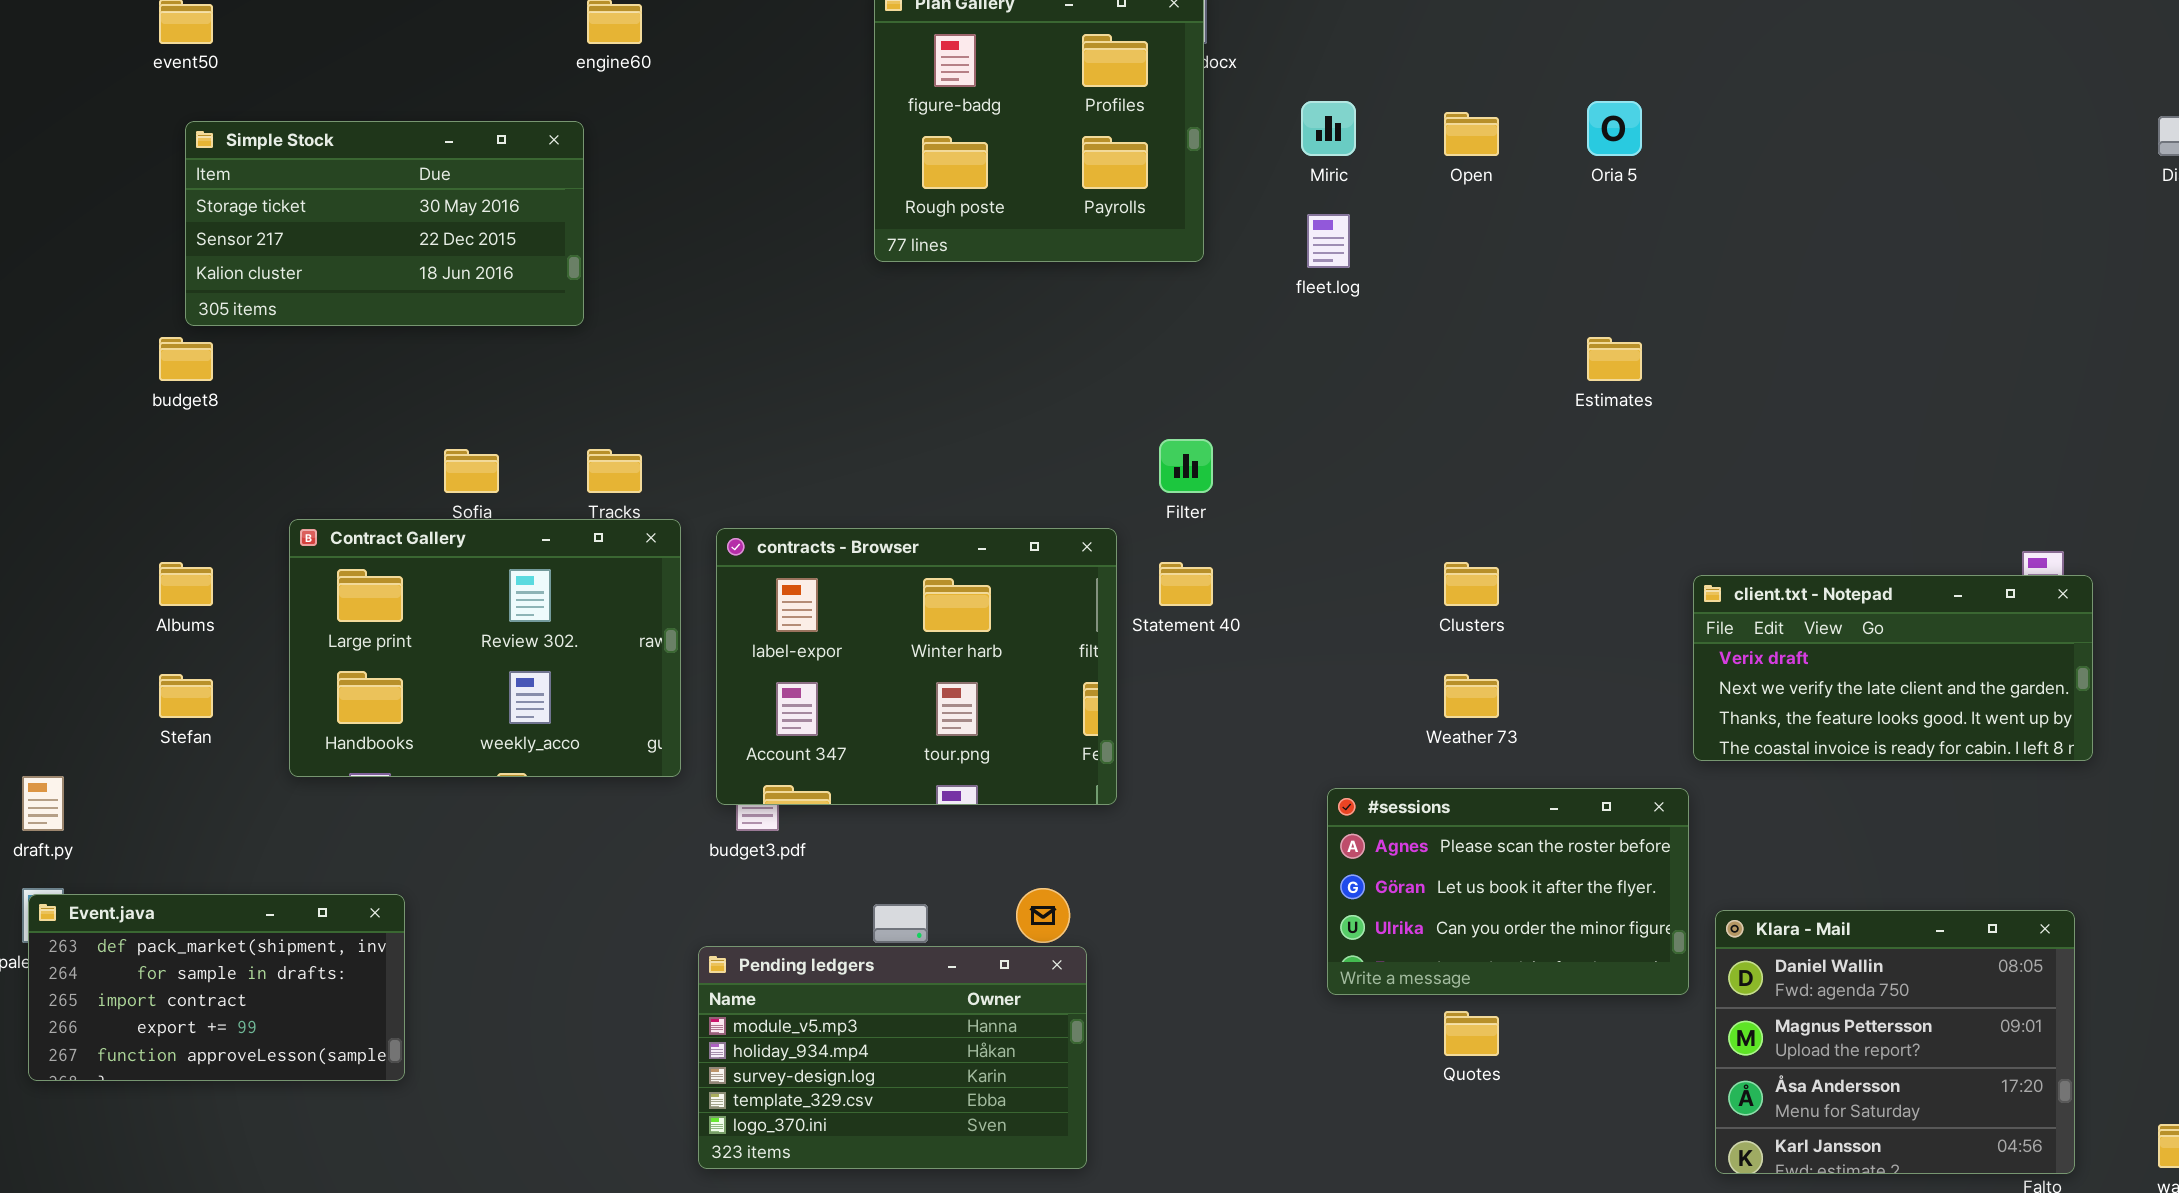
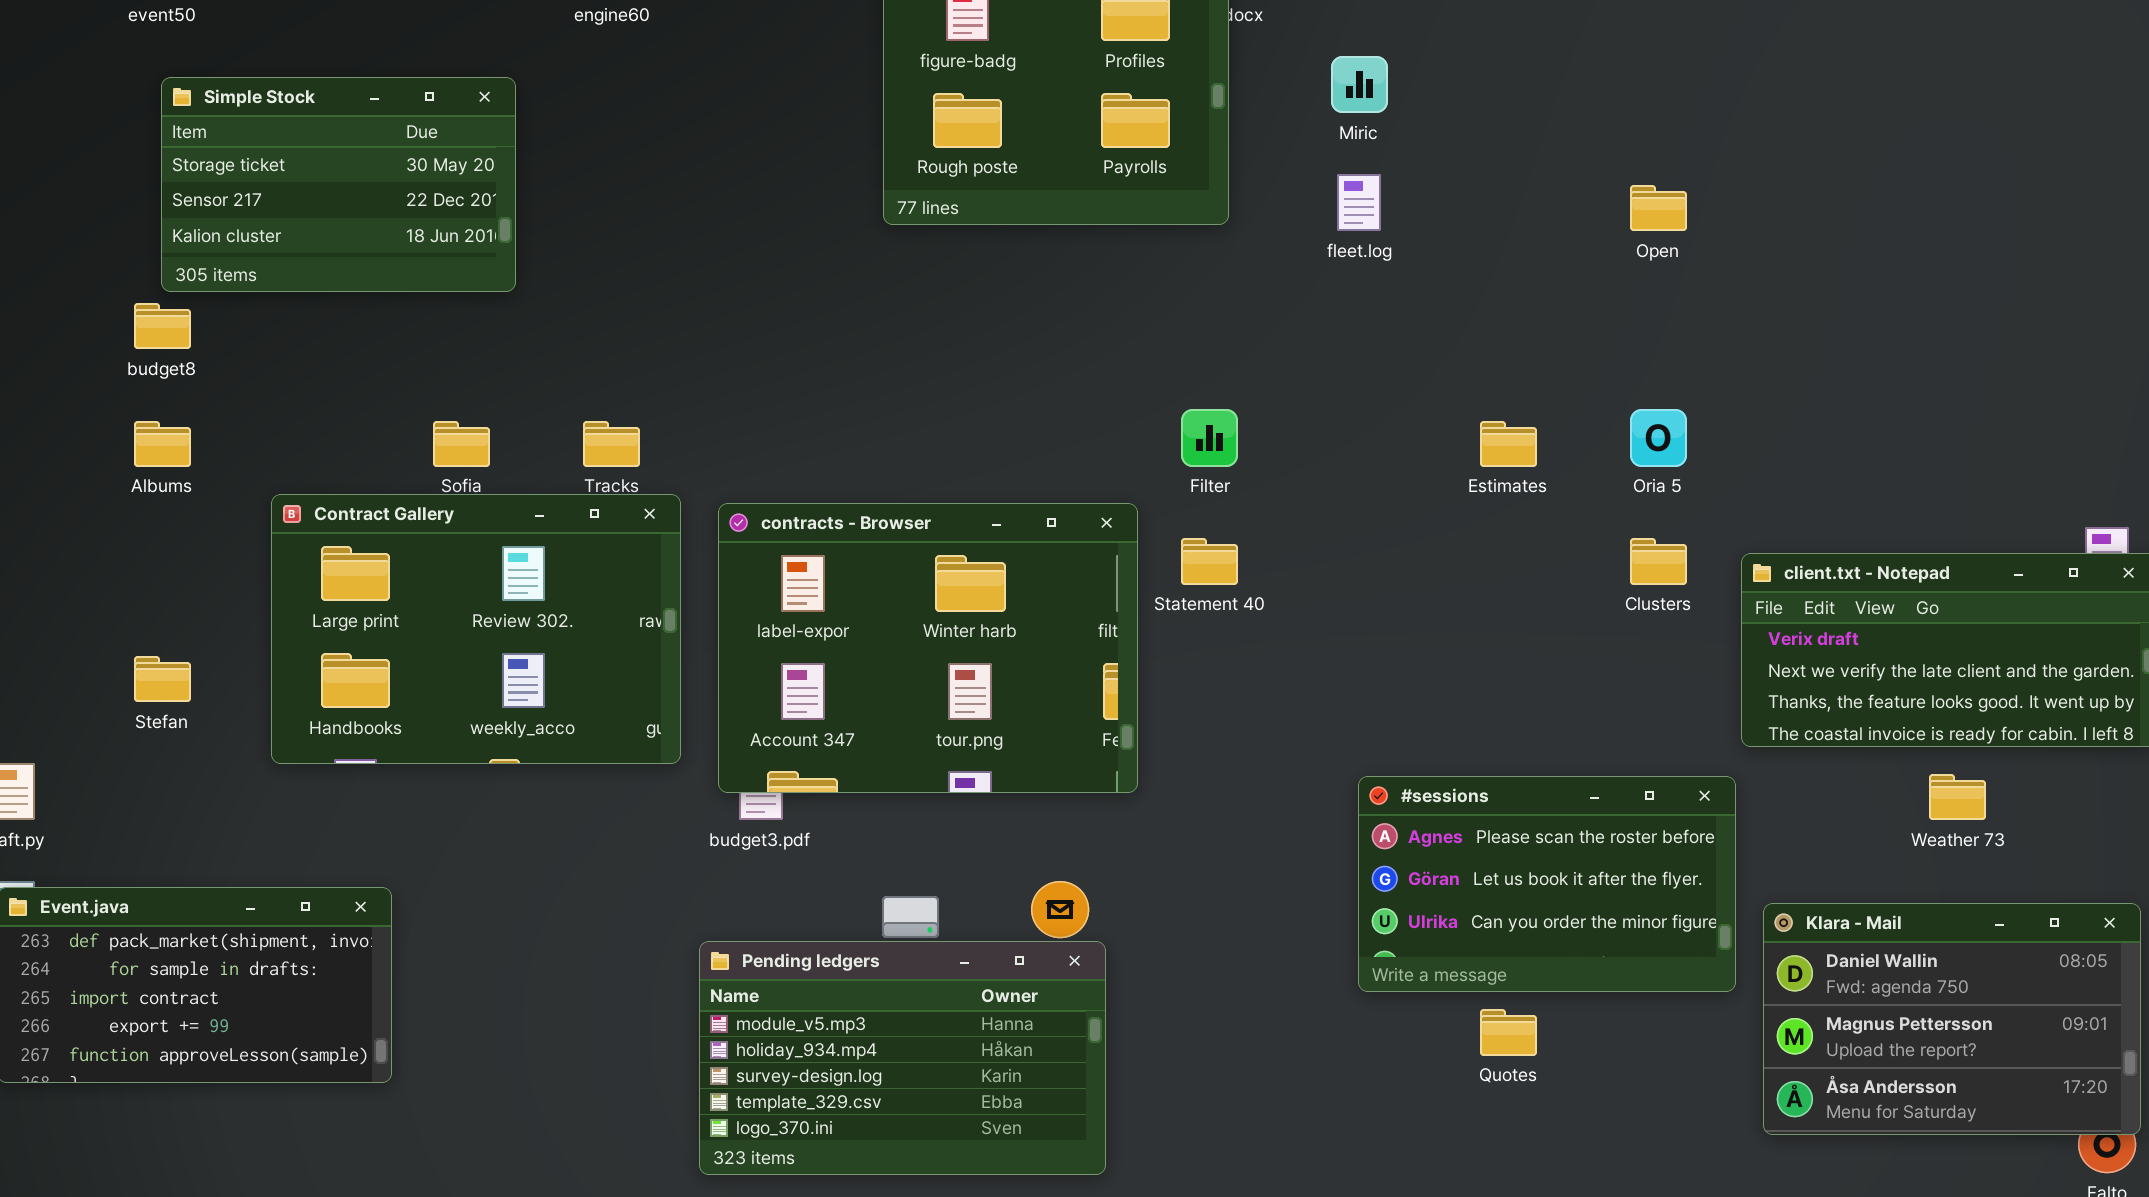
Oria 5: [1587,101,1642,156] -> [1630,409,1687,467], moved
Open: [1444,112,1499,156] -> [1630,185,1687,231], moved
Simple Stock: [185,121,584,326] -> [161,77,516,292], resized
Estimates: [1587,337,1642,381] -> [1480,421,1537,467], moved
Albums: [159,562,213,606] -> [134,421,191,467], moved
Clusters: [1444,562,1499,606] -> [1630,538,1687,585], moved
Weather 73: [1444,674,1499,718] -> [1929,774,1986,820], moved
Klara - Mail: [1715,910,2075,1174] -> [1763,903,2141,1135], resized

